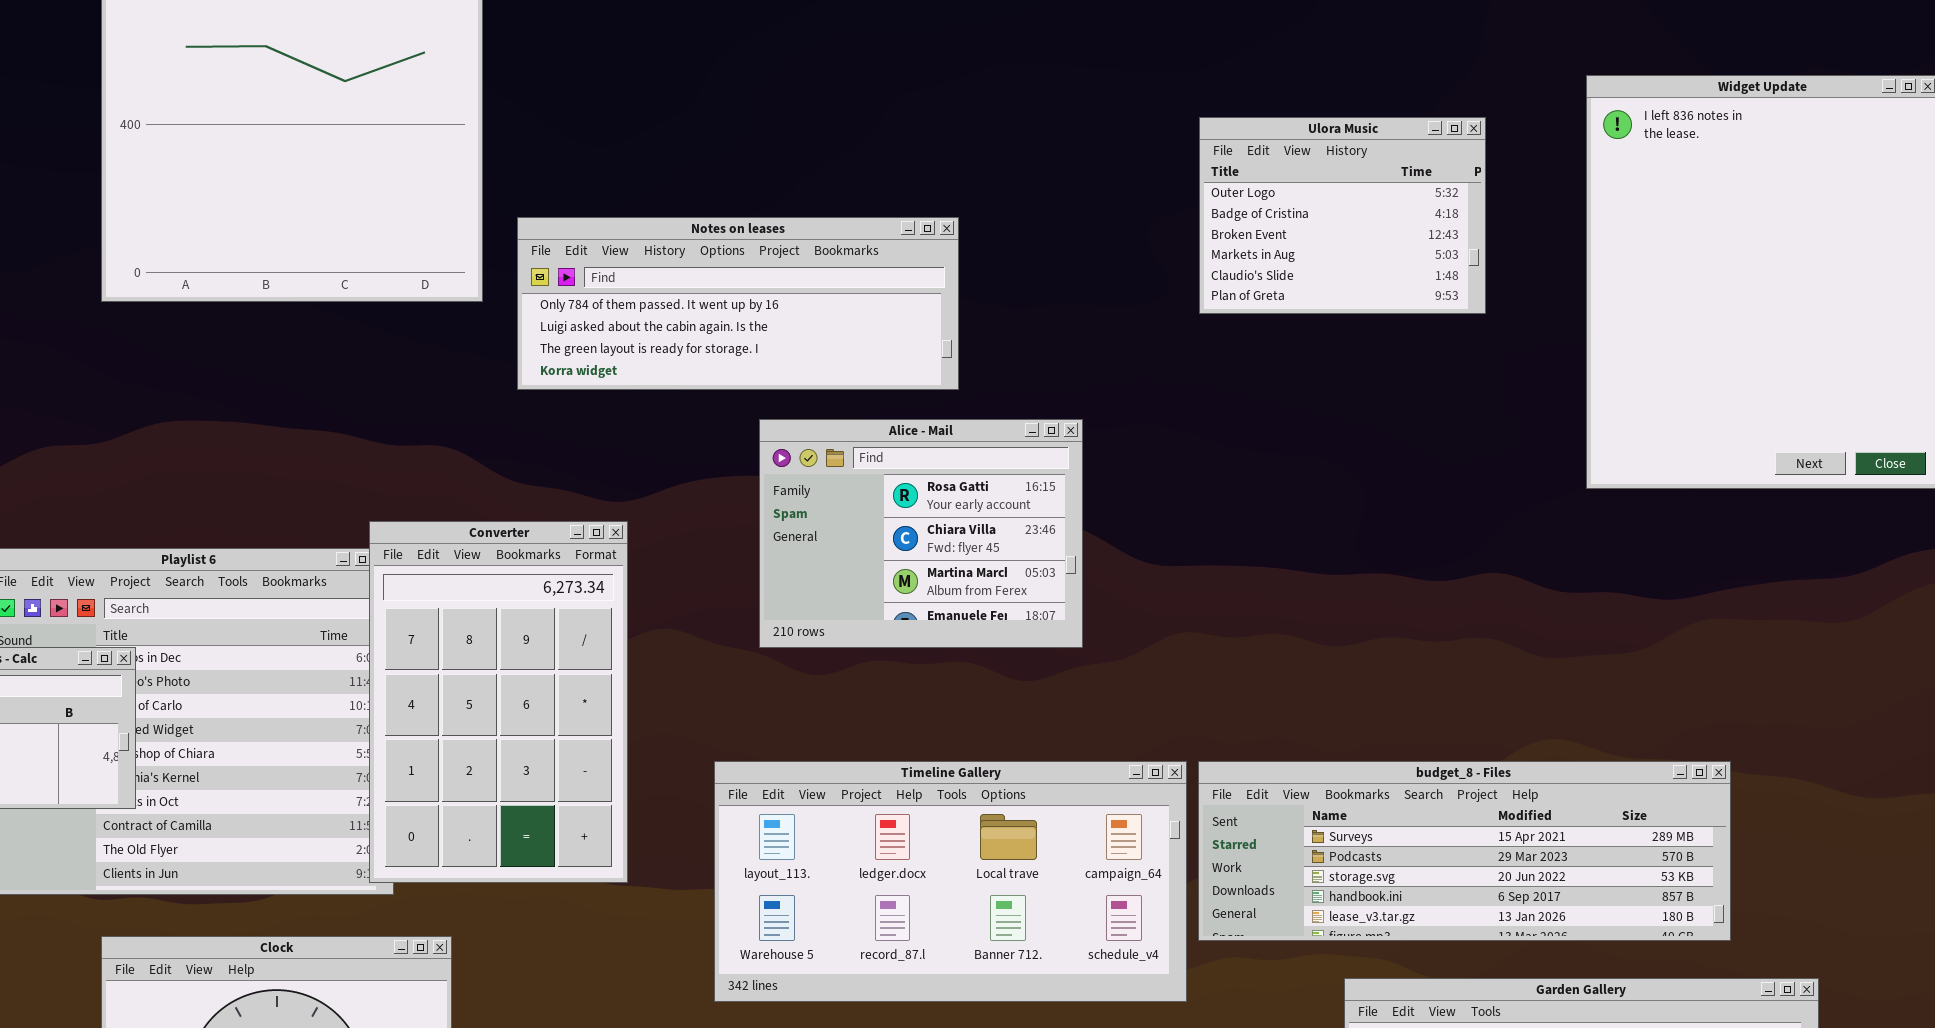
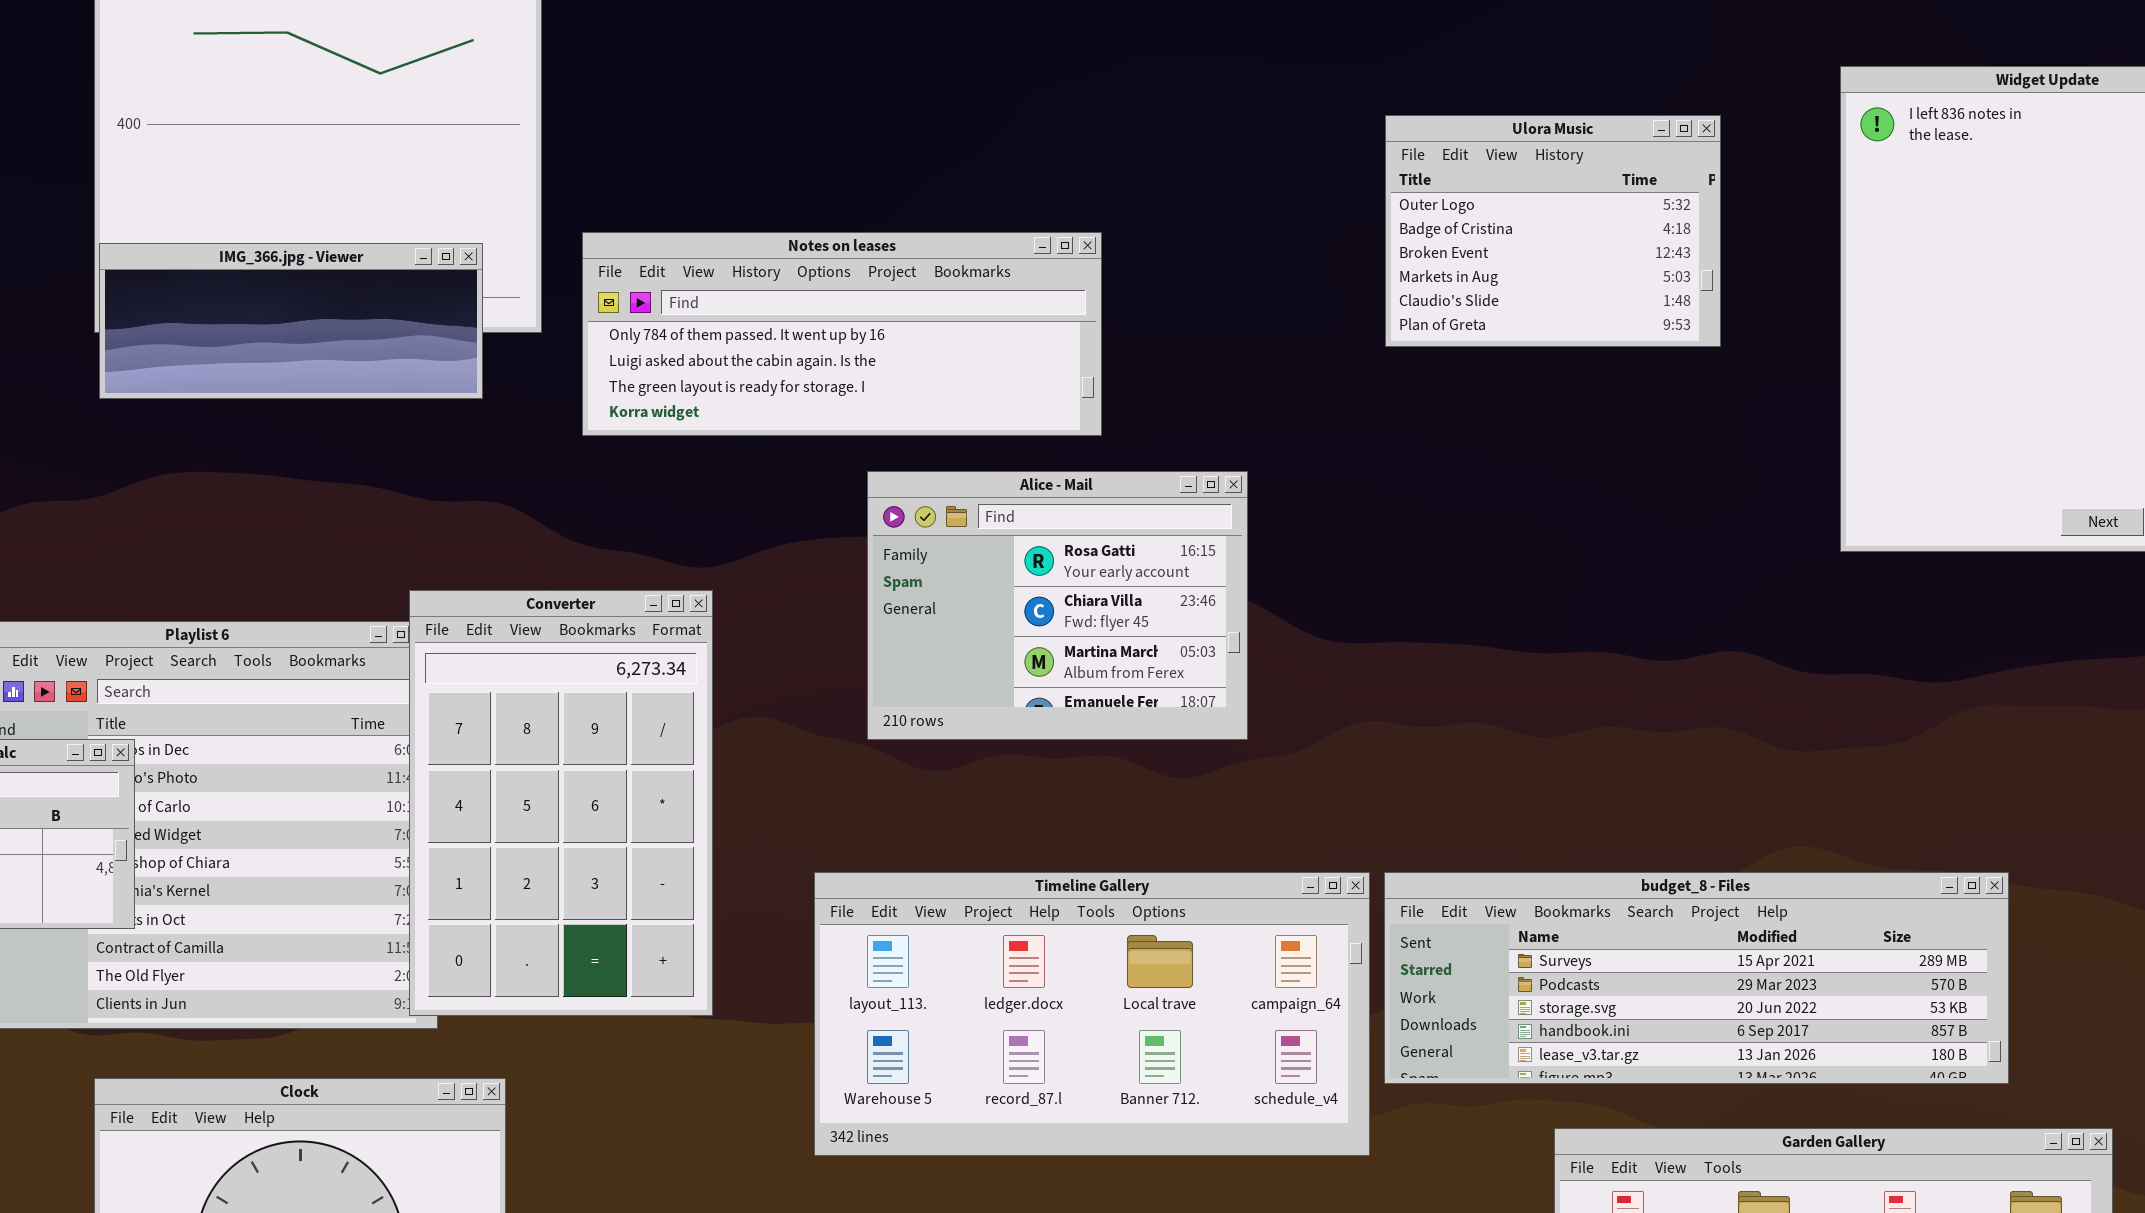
IMG_366.jpg - Viewer: none -> [99,243,483,399], opened

